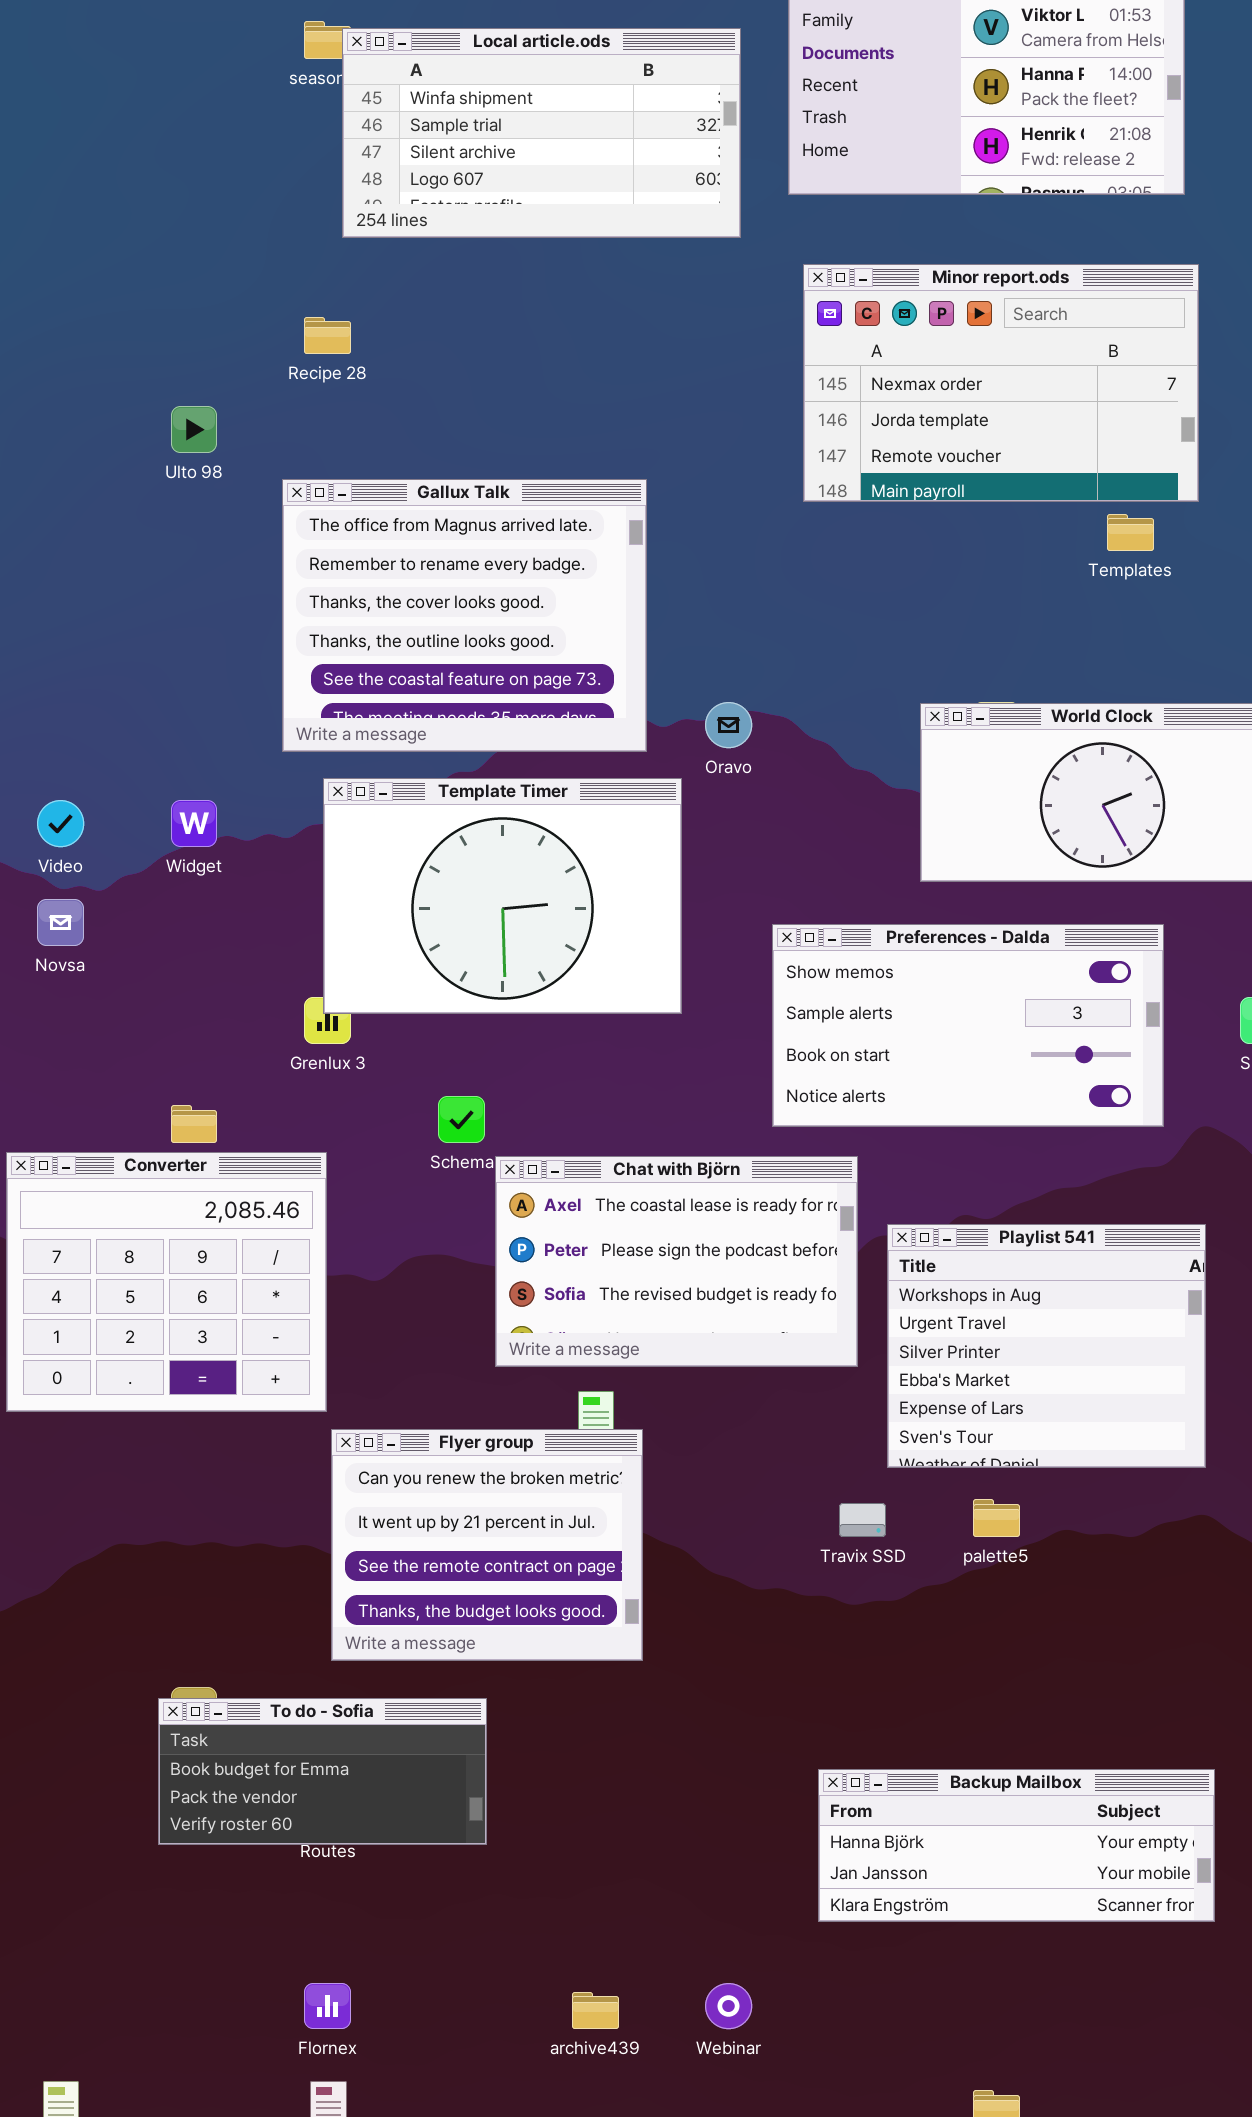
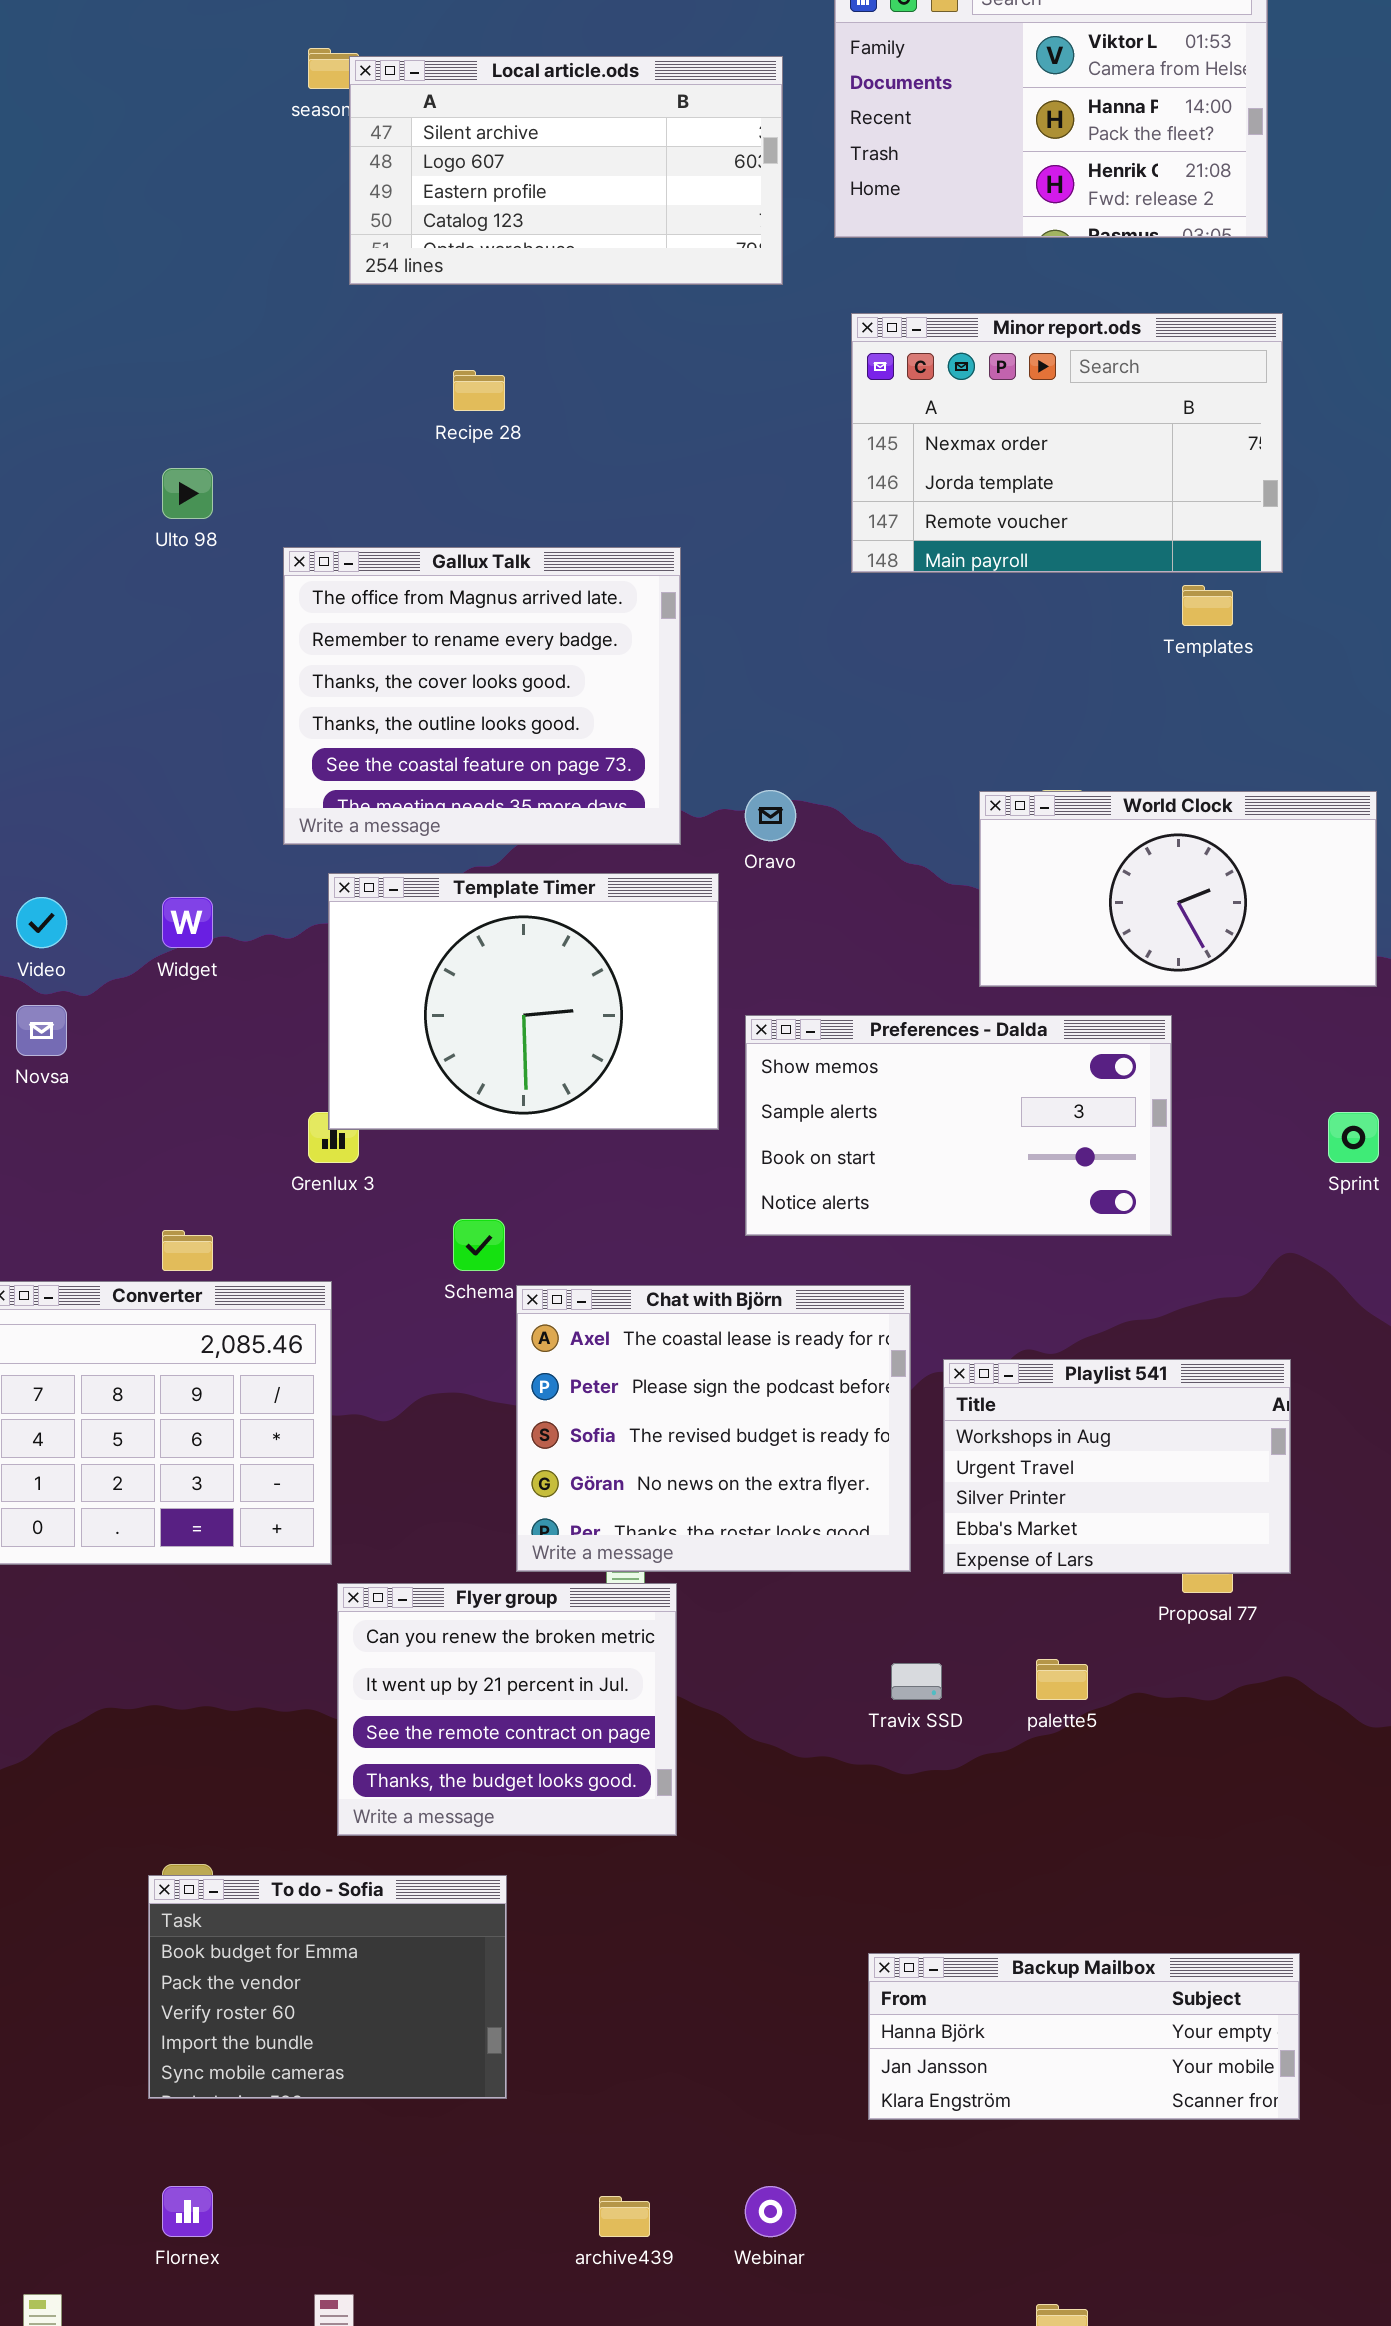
Local article.ods: [342,28,741,238] -> [349,56,783,285], scrolled down 2 rows
Recipe 28: [304,317,351,354] -> [453,370,505,411], moved
Preferences - Dalda: [772,924,1164,1127] -> [745,1015,1172,1236], moved
Chat with Björn: [495,1156,858,1367] -> [516,1285,911,1572], resized
Playlist 541: [887,1224,1206,1468] -> [943,1359,1291,1574], resized
To do - Sofia: [158,1698,487,1845] -> [148,1875,507,2099], resized
Flornex: [304,1983,351,2029] -> [162,2186,213,2237], moved

